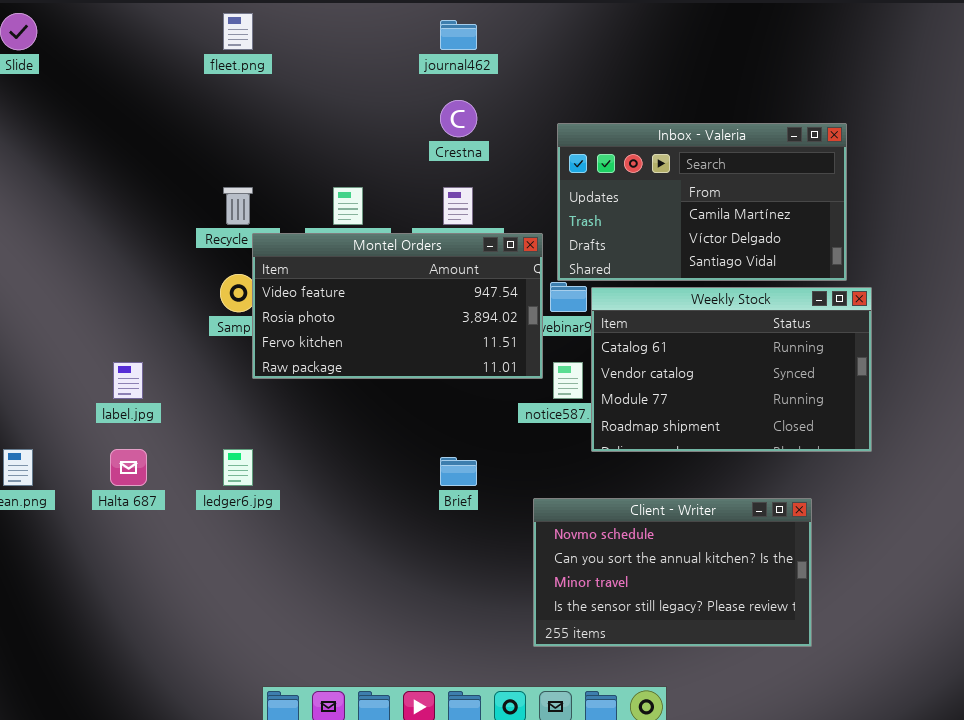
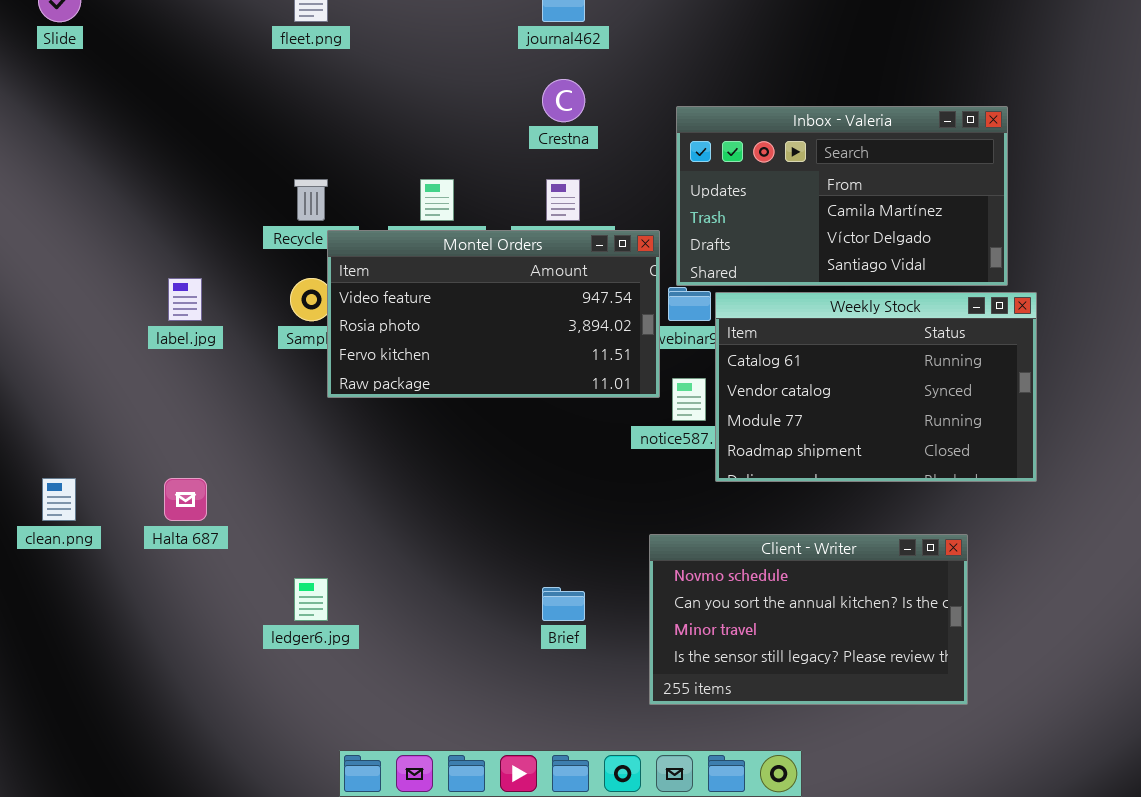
label.jpg: [113,362,143,399] -> [168,278,202,321], moved
ledger6.jpg: [223,449,253,486] -> [294,578,328,621], moved
Brief: [440,457,477,486] -> [542,587,585,621], moved

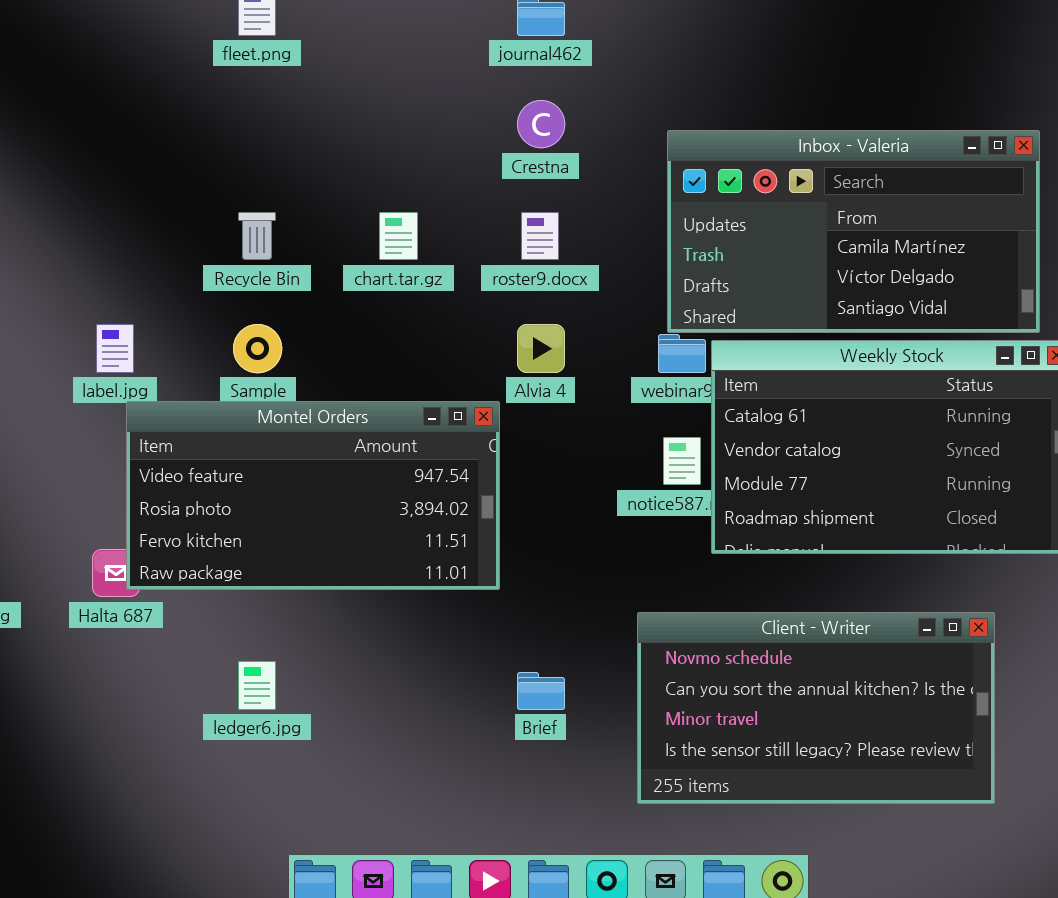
Montel Orders: [327,230,660,398] -> [126,401,500,590], moved

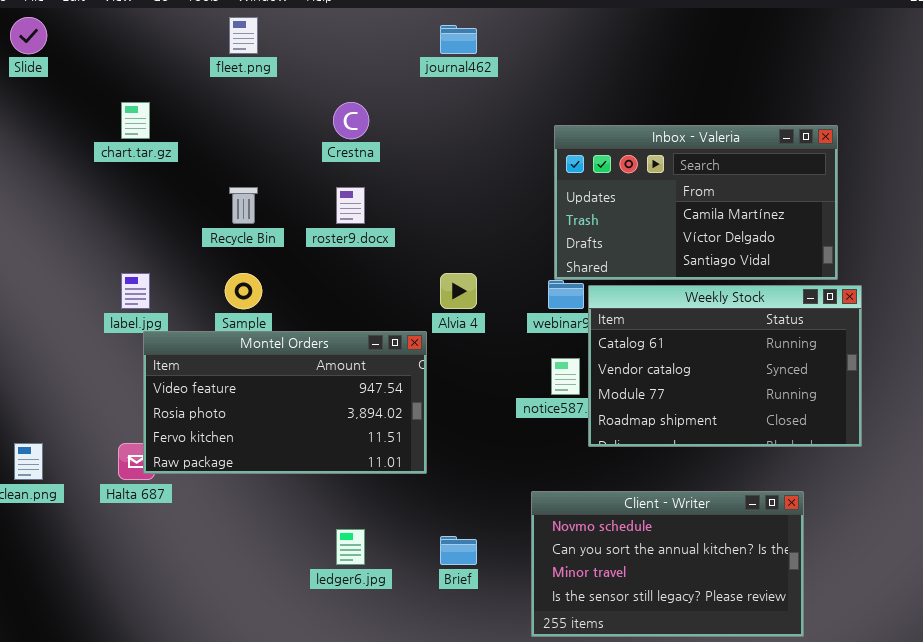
Crestna: [517,100,565,148] -> [333,102,369,139], moved
chart.tar.gz: [379,212,418,260] -> [121,102,150,139], moved
roster9.docx: [521,212,559,260] -> [336,187,365,224], moved
ledger6.jpg: [238,661,276,710] -> [336,529,365,565], moved

